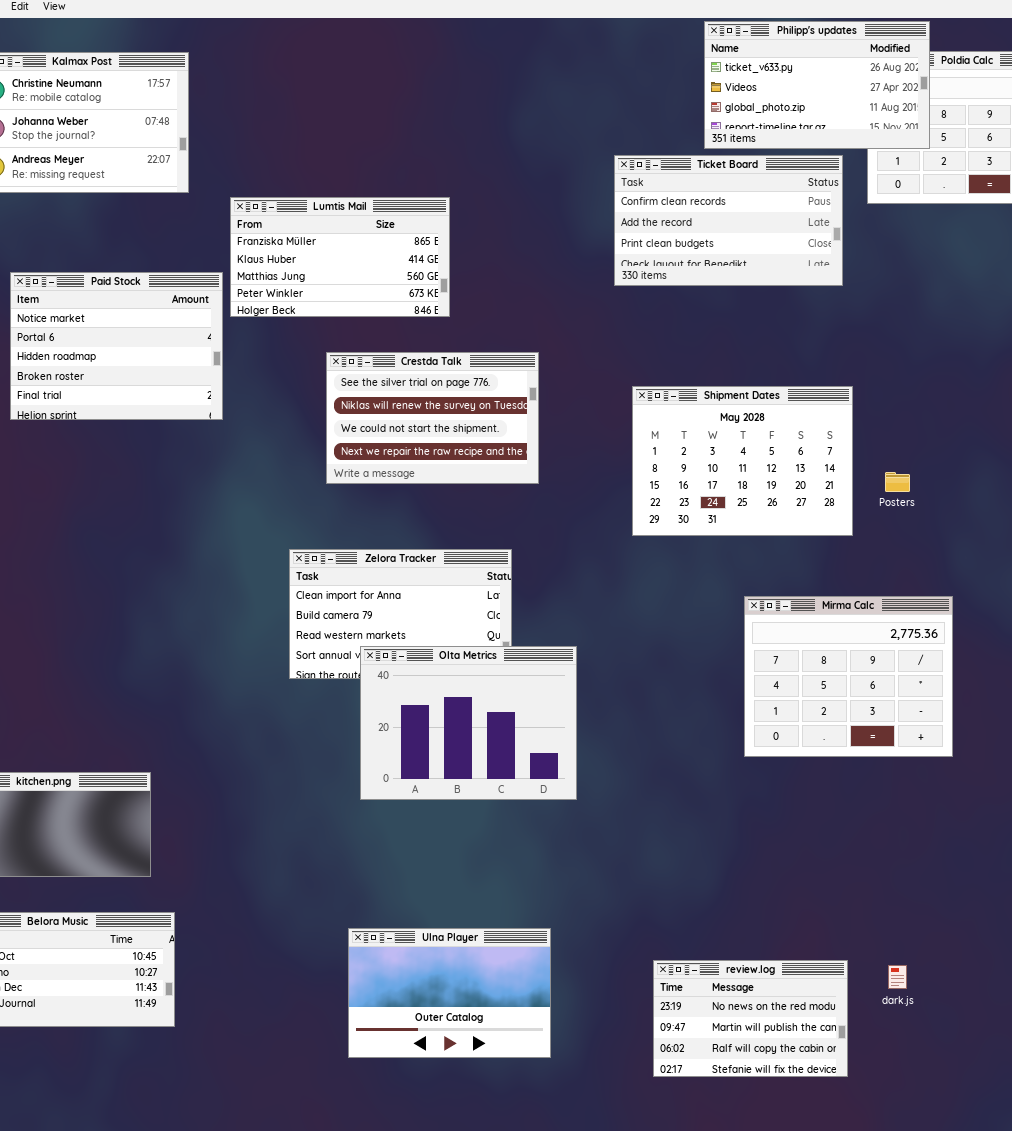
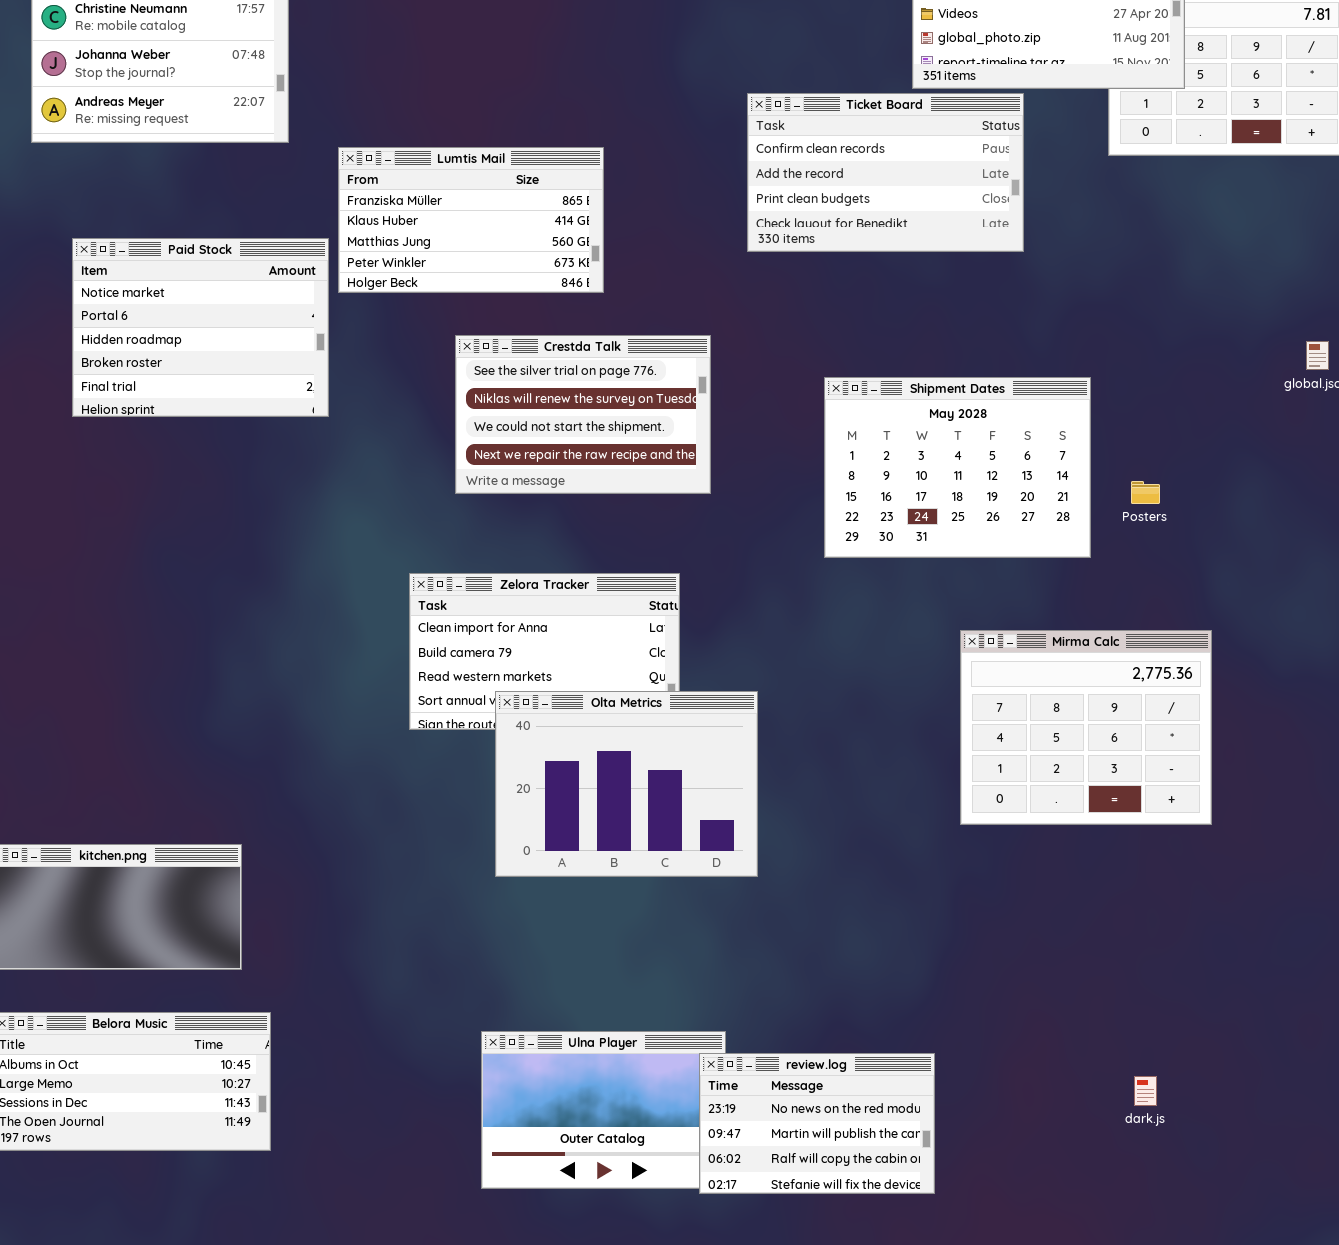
Ticket Board: [614,155,843,286] -> [747,93,1024,252], moved
review.log: [653,960,848,1077] -> [699,1053,935,1194], moved

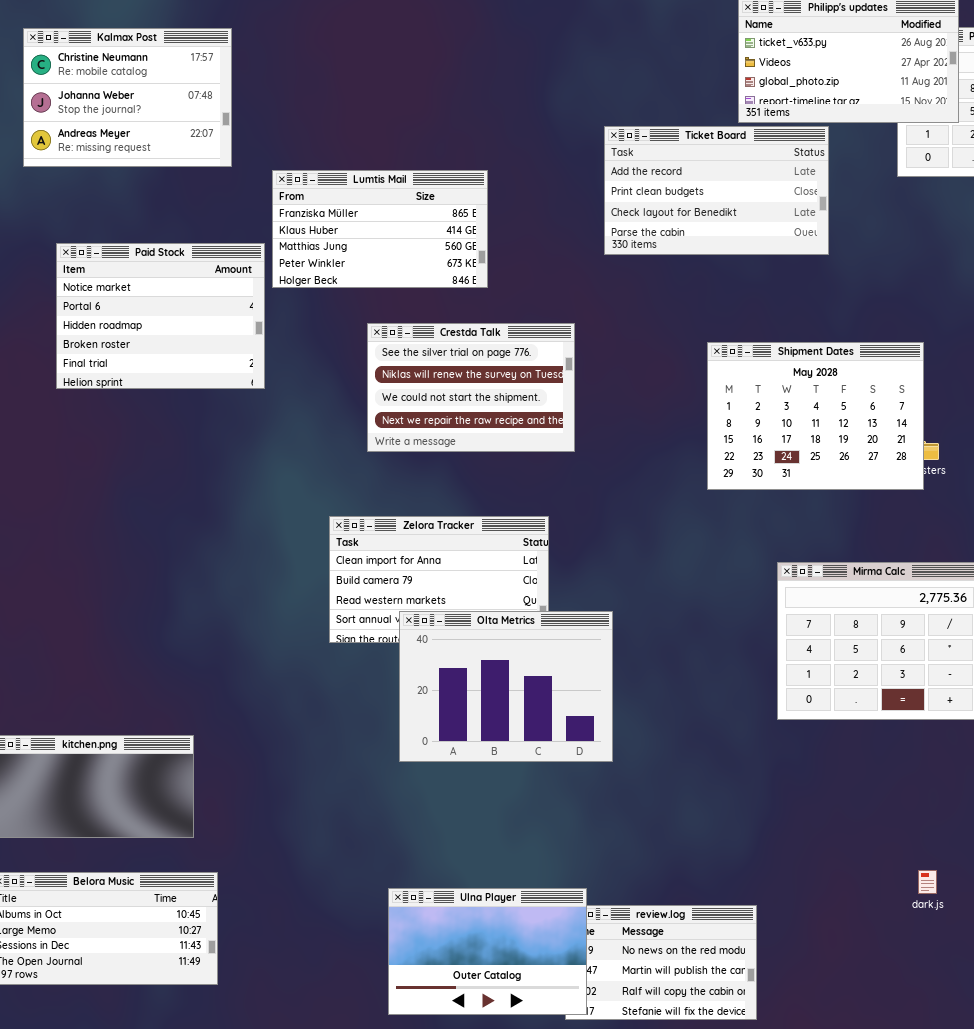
Ticket Board: [747,93,1024,252] -> [604,126,829,255], scrolled down 1 row
Shipment Dates: [824,377,1091,558] -> [707,342,924,490], moved
Ulna Player: [481,1031,726,1189] -> [388,888,587,1015], raised
dark.js: [1134,1076,1157,1106] -> [918,870,937,894], moved

